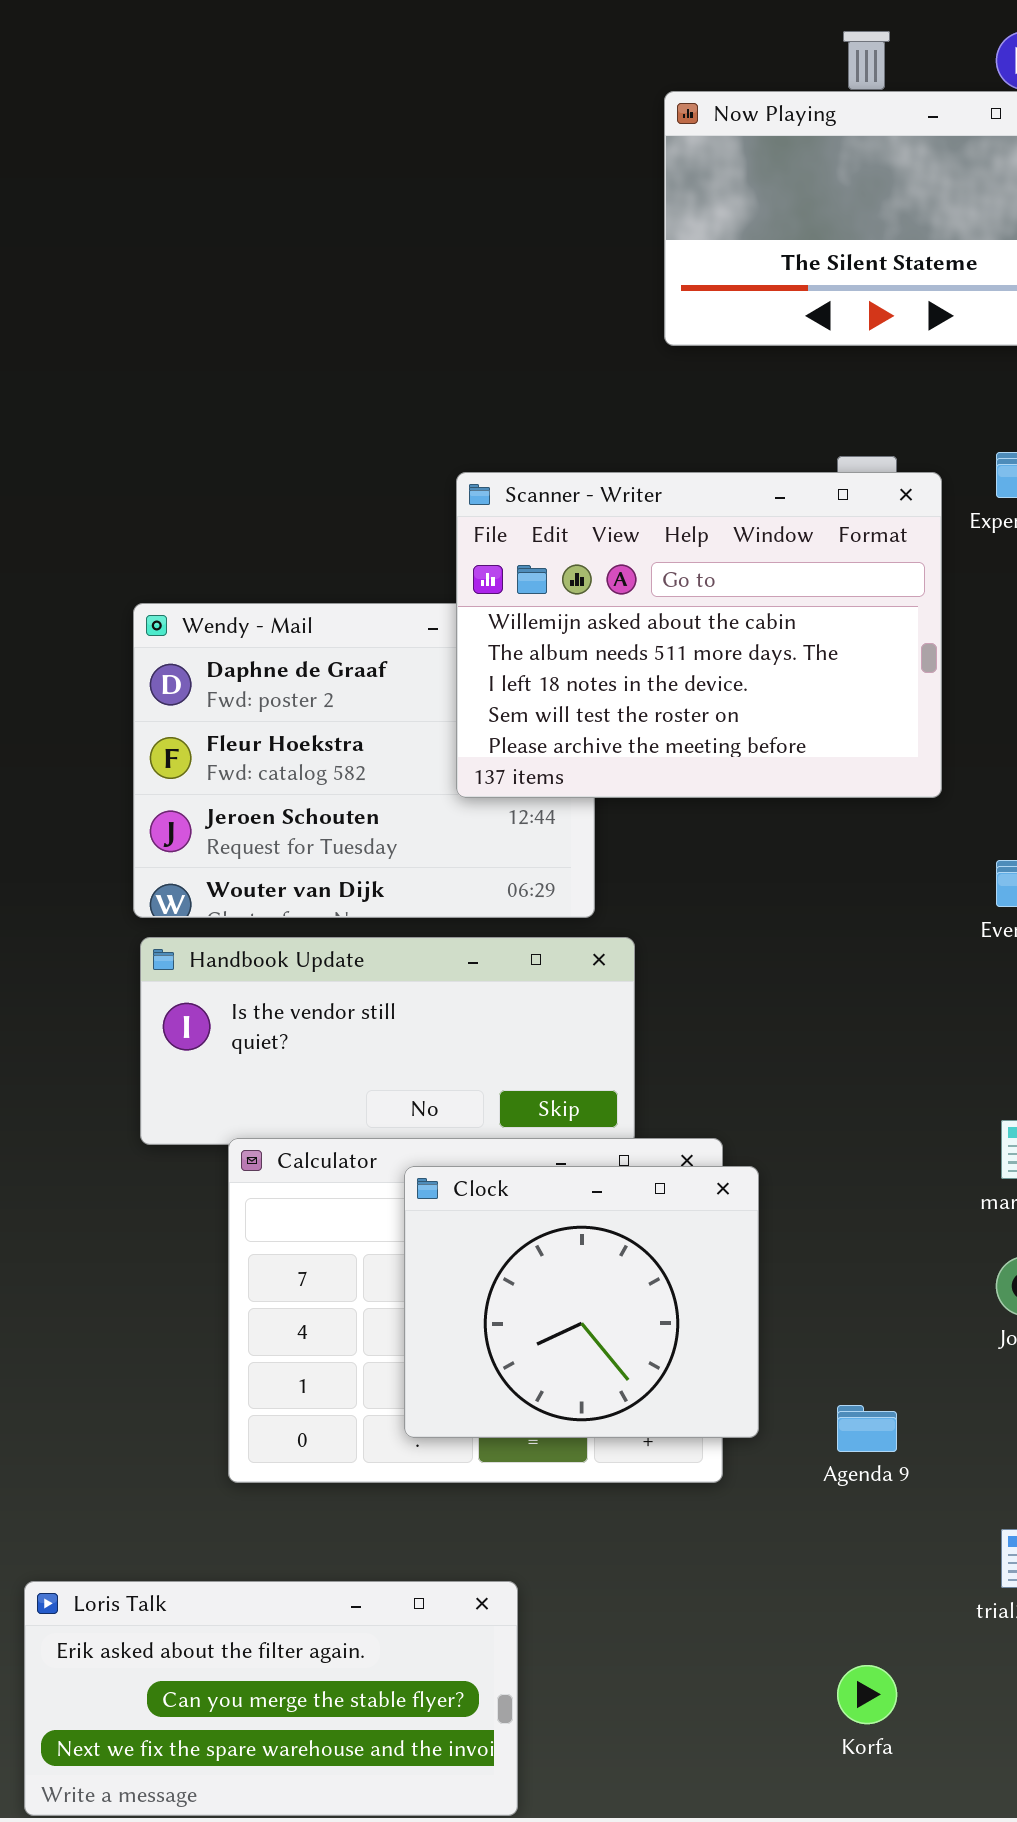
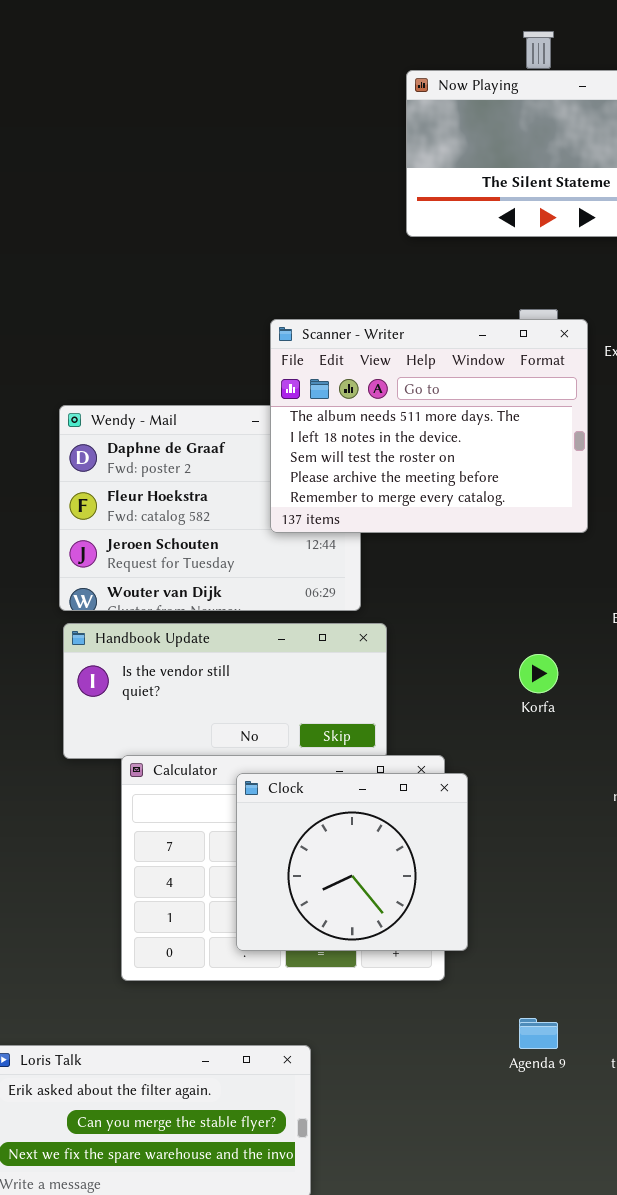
Scanner - Writer: [456,472,942,798] -> [270,319,588,533], scrolled down 1 row
Agenda 9: [837,1405,897,1452] -> [519,1018,558,1049], moved
Korfa: [837,1665,897,1724] -> [519,654,558,693], moved

